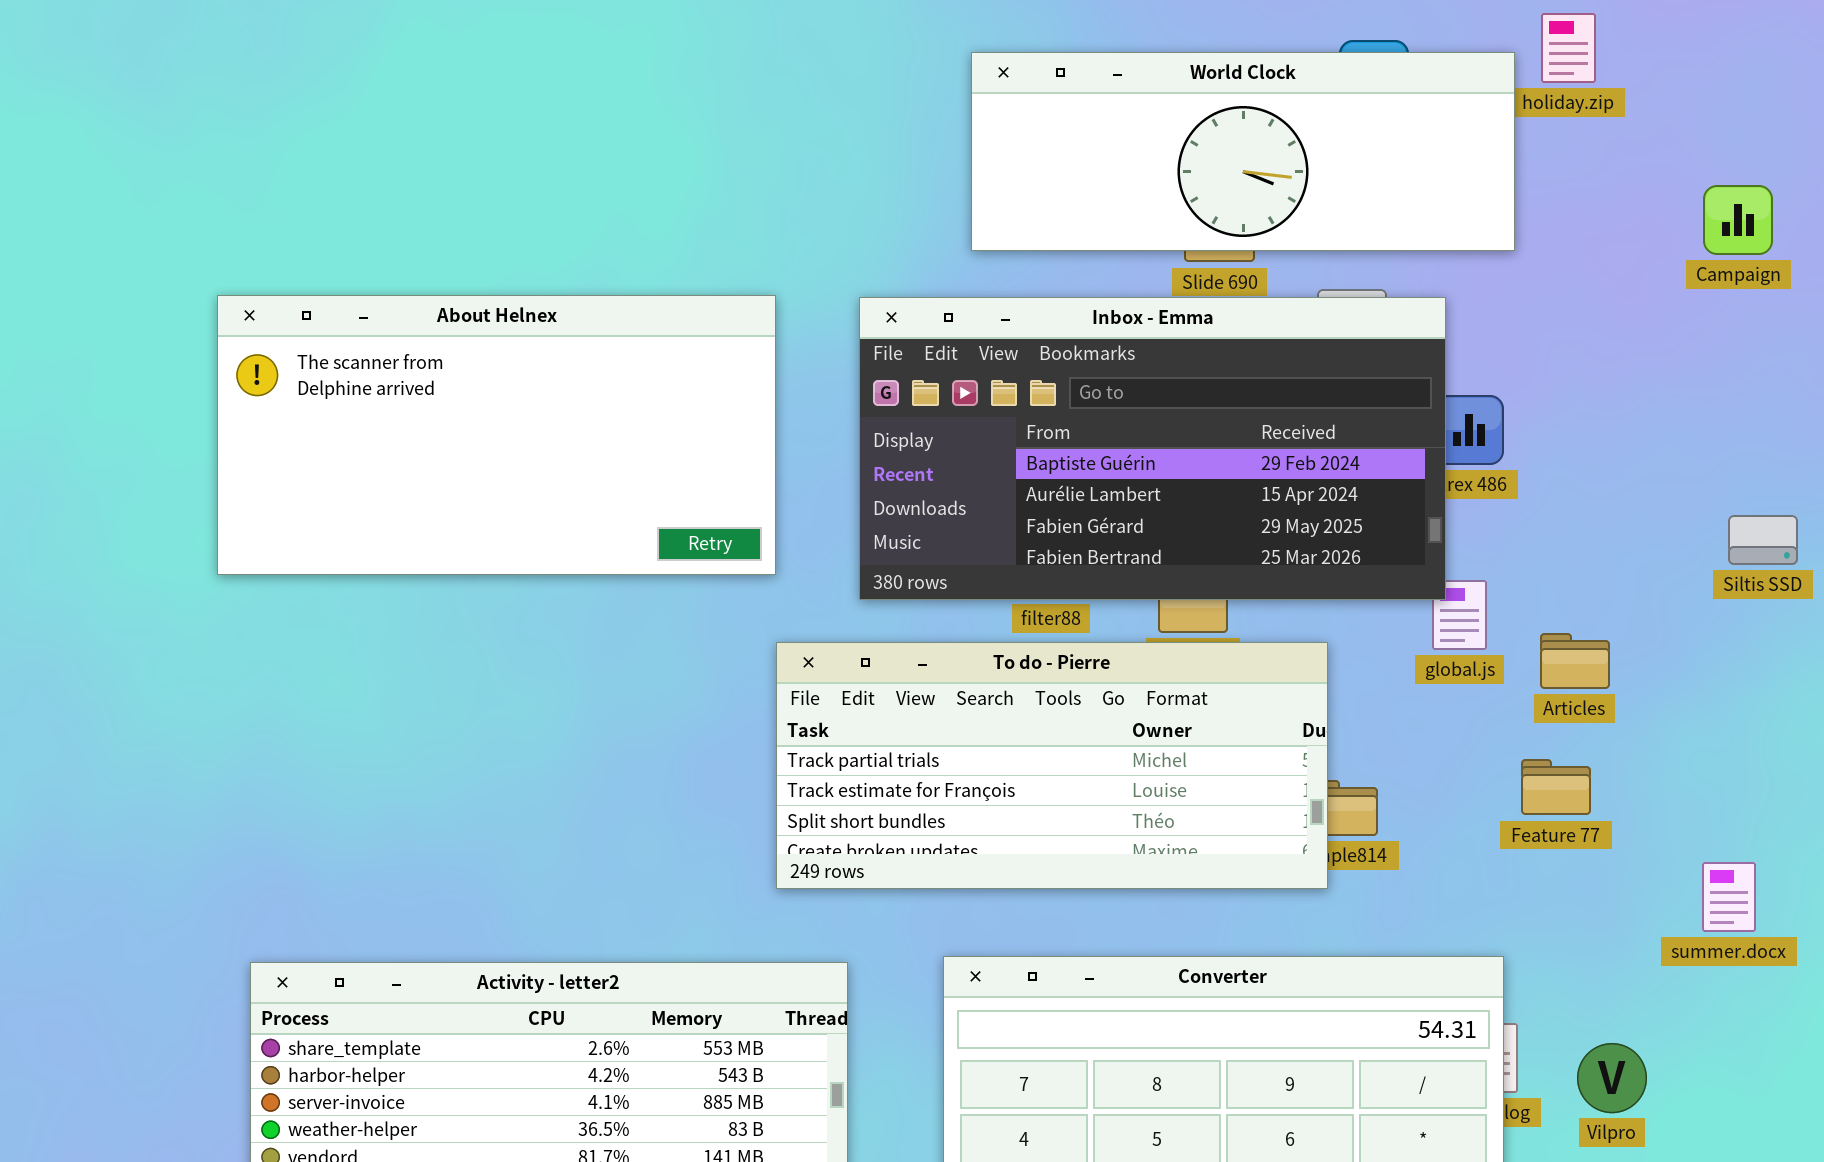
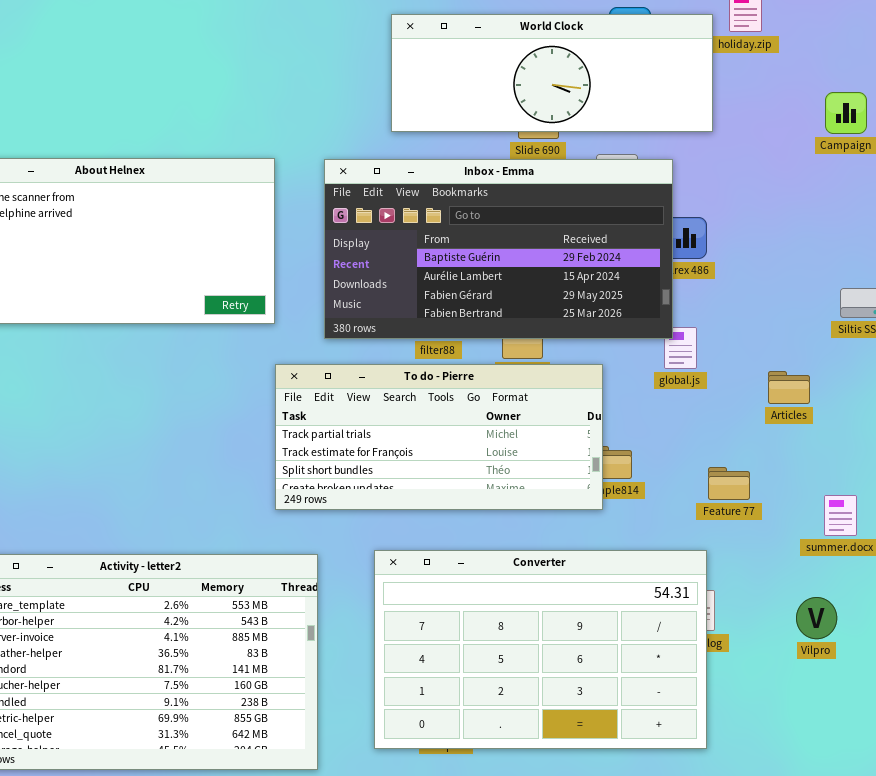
Articles: [1540,633,1610,689] -> [768,371,810,404], moved
Feature 77: [1521,759,1591,815] -> [708,467,750,500], moved
Vilpro: [1577,1043,1647,1113] -> [796,597,837,639], moved

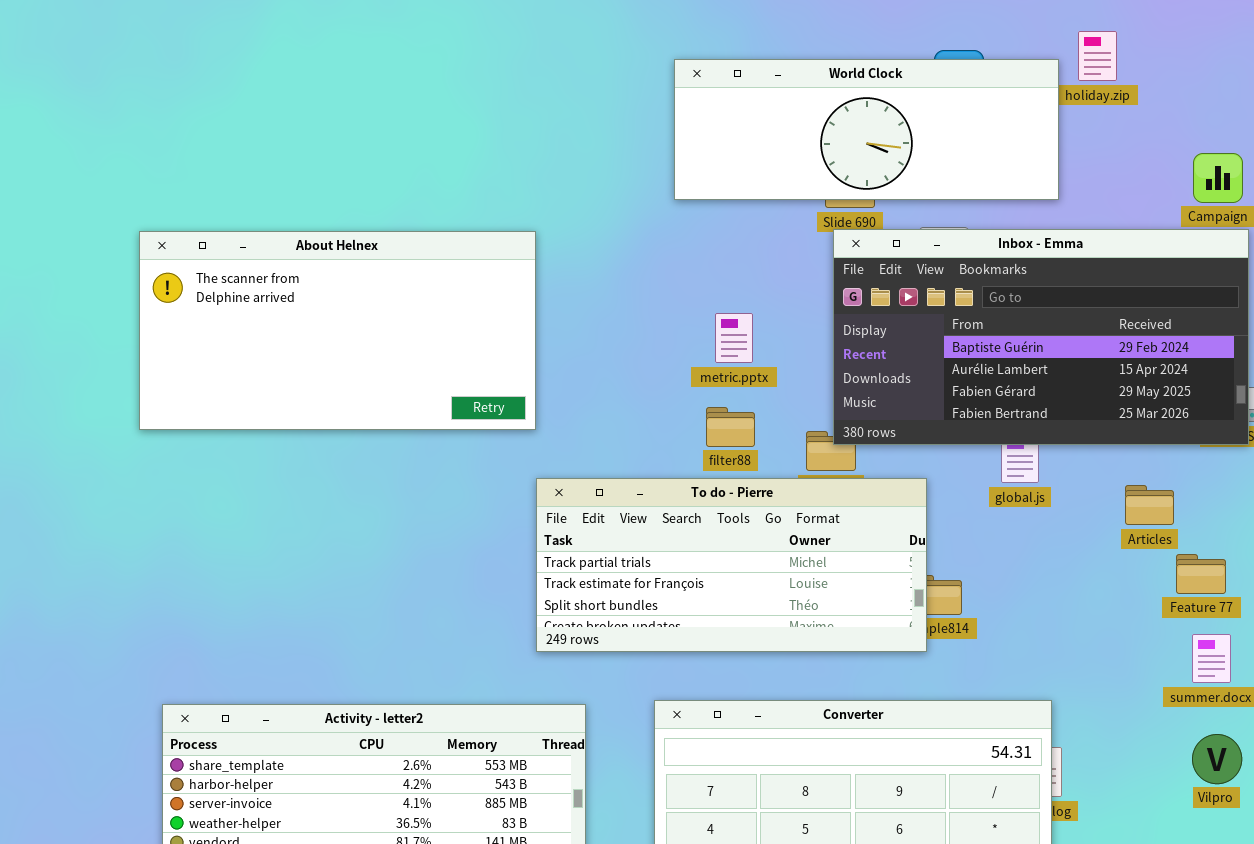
Inbox - Emma: [324,159,673,339] -> [833,229,1249,445], moved
Feature 77: [708,467,750,500] -> [1176,554,1226,594], moved
Vilpro: [796,597,837,639] -> [1192,734,1242,784], moved

